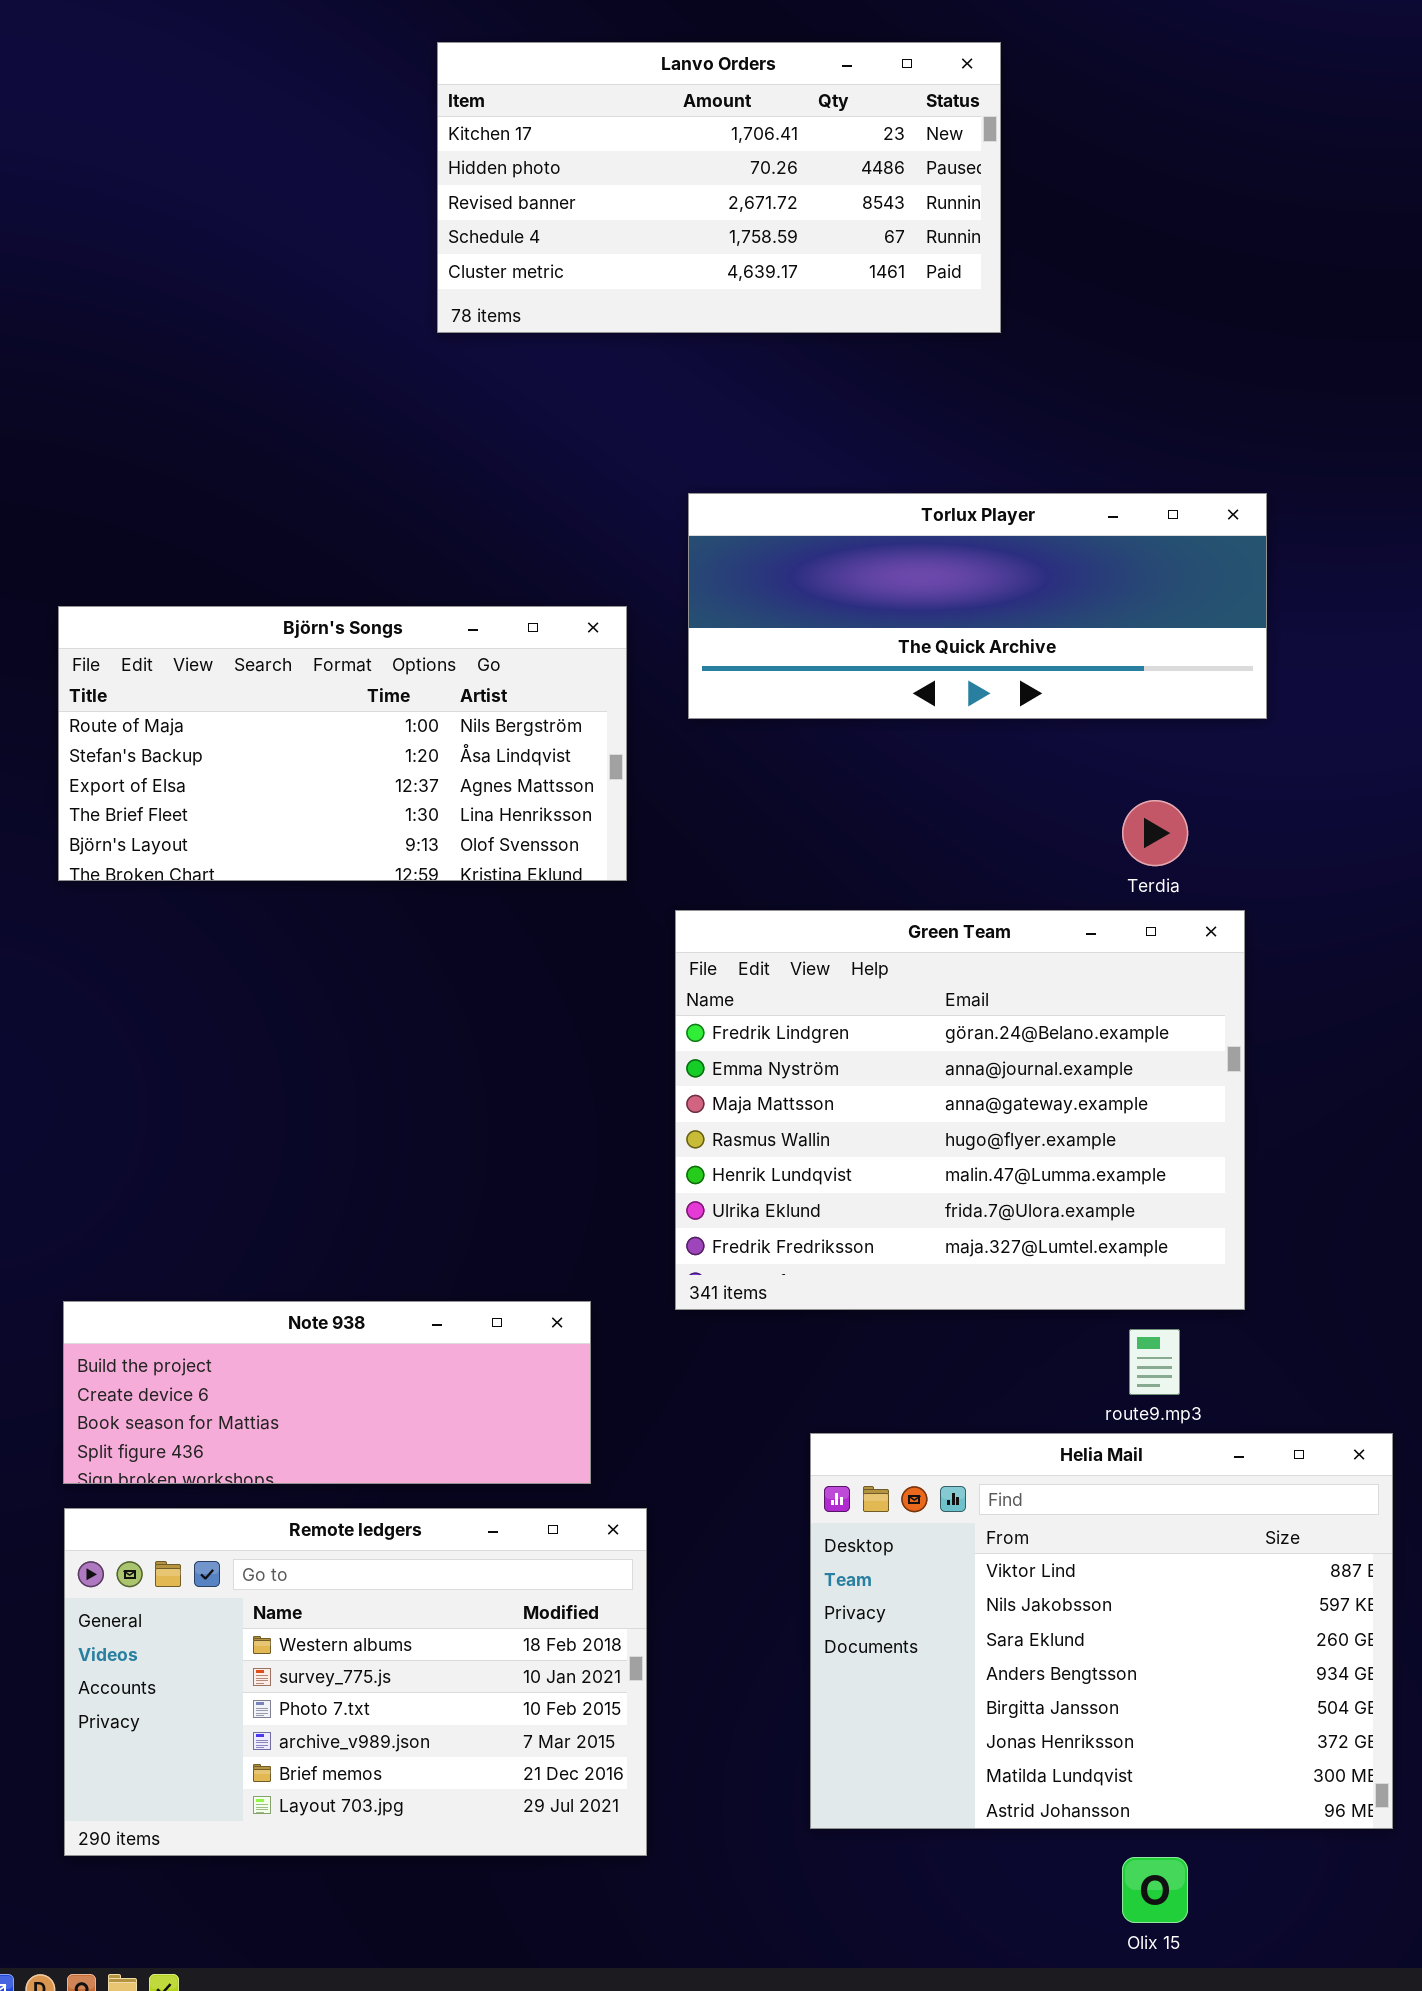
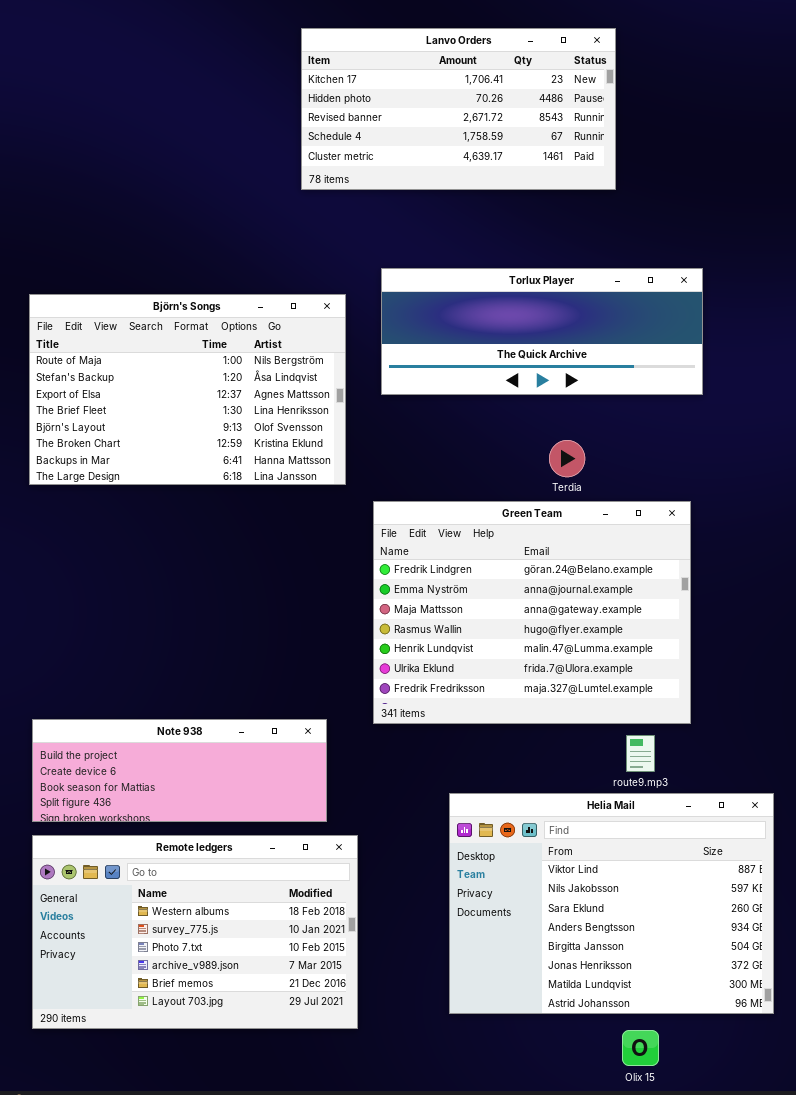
Lanvo Orders: [437,42,1001,333] -> [301,28,616,190], moved
Björn's Songs: [58,606,627,881] -> [29,294,346,485], resized
Terdia: [1122,800,1188,866] -> [549,440,585,477], moved

